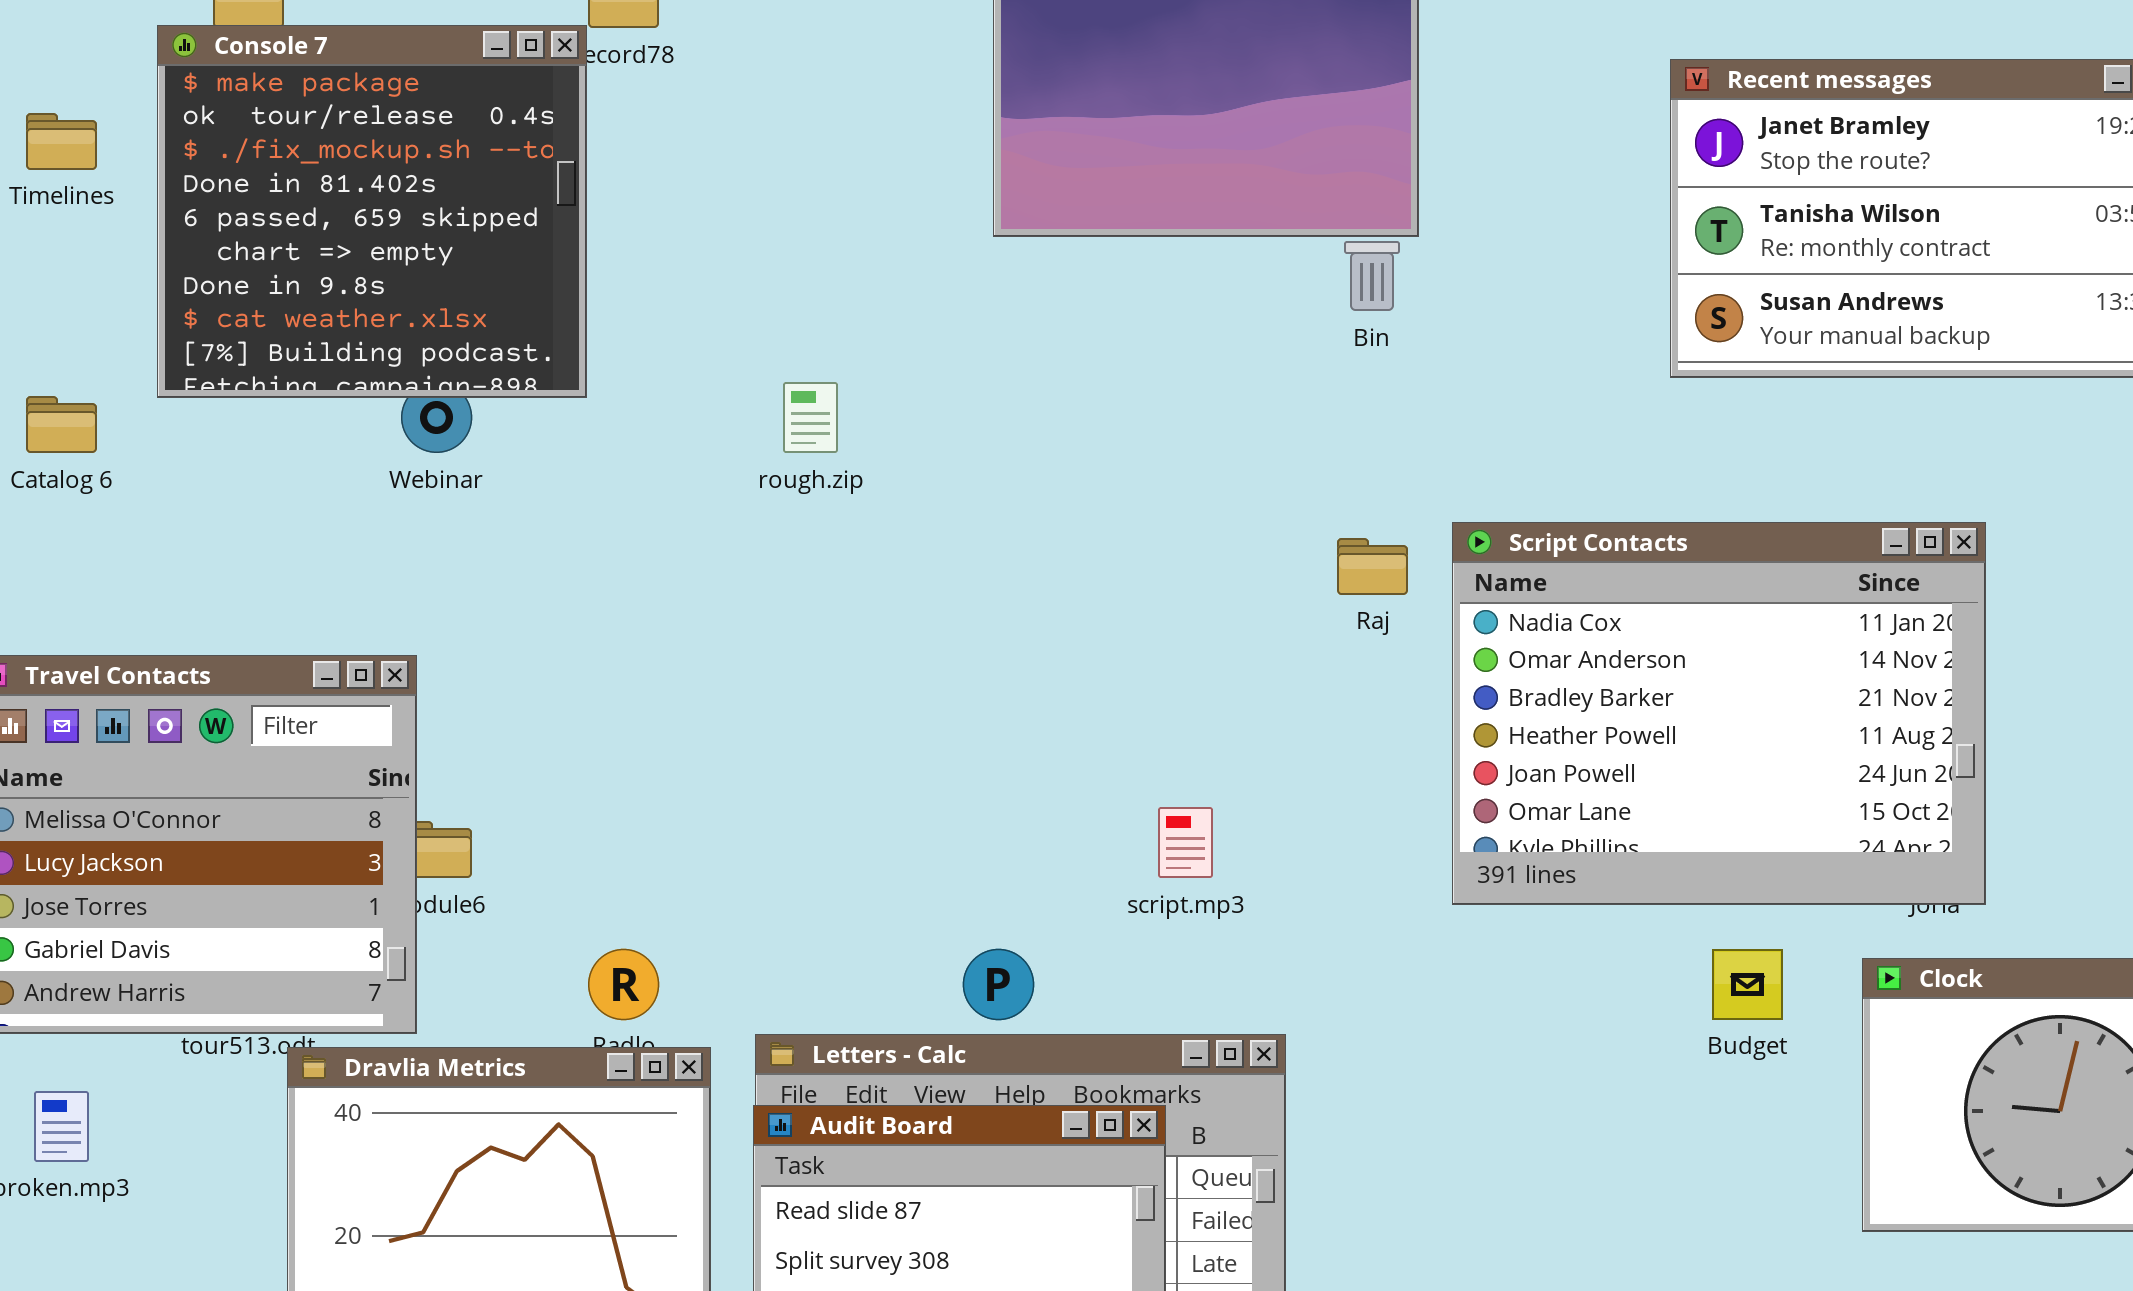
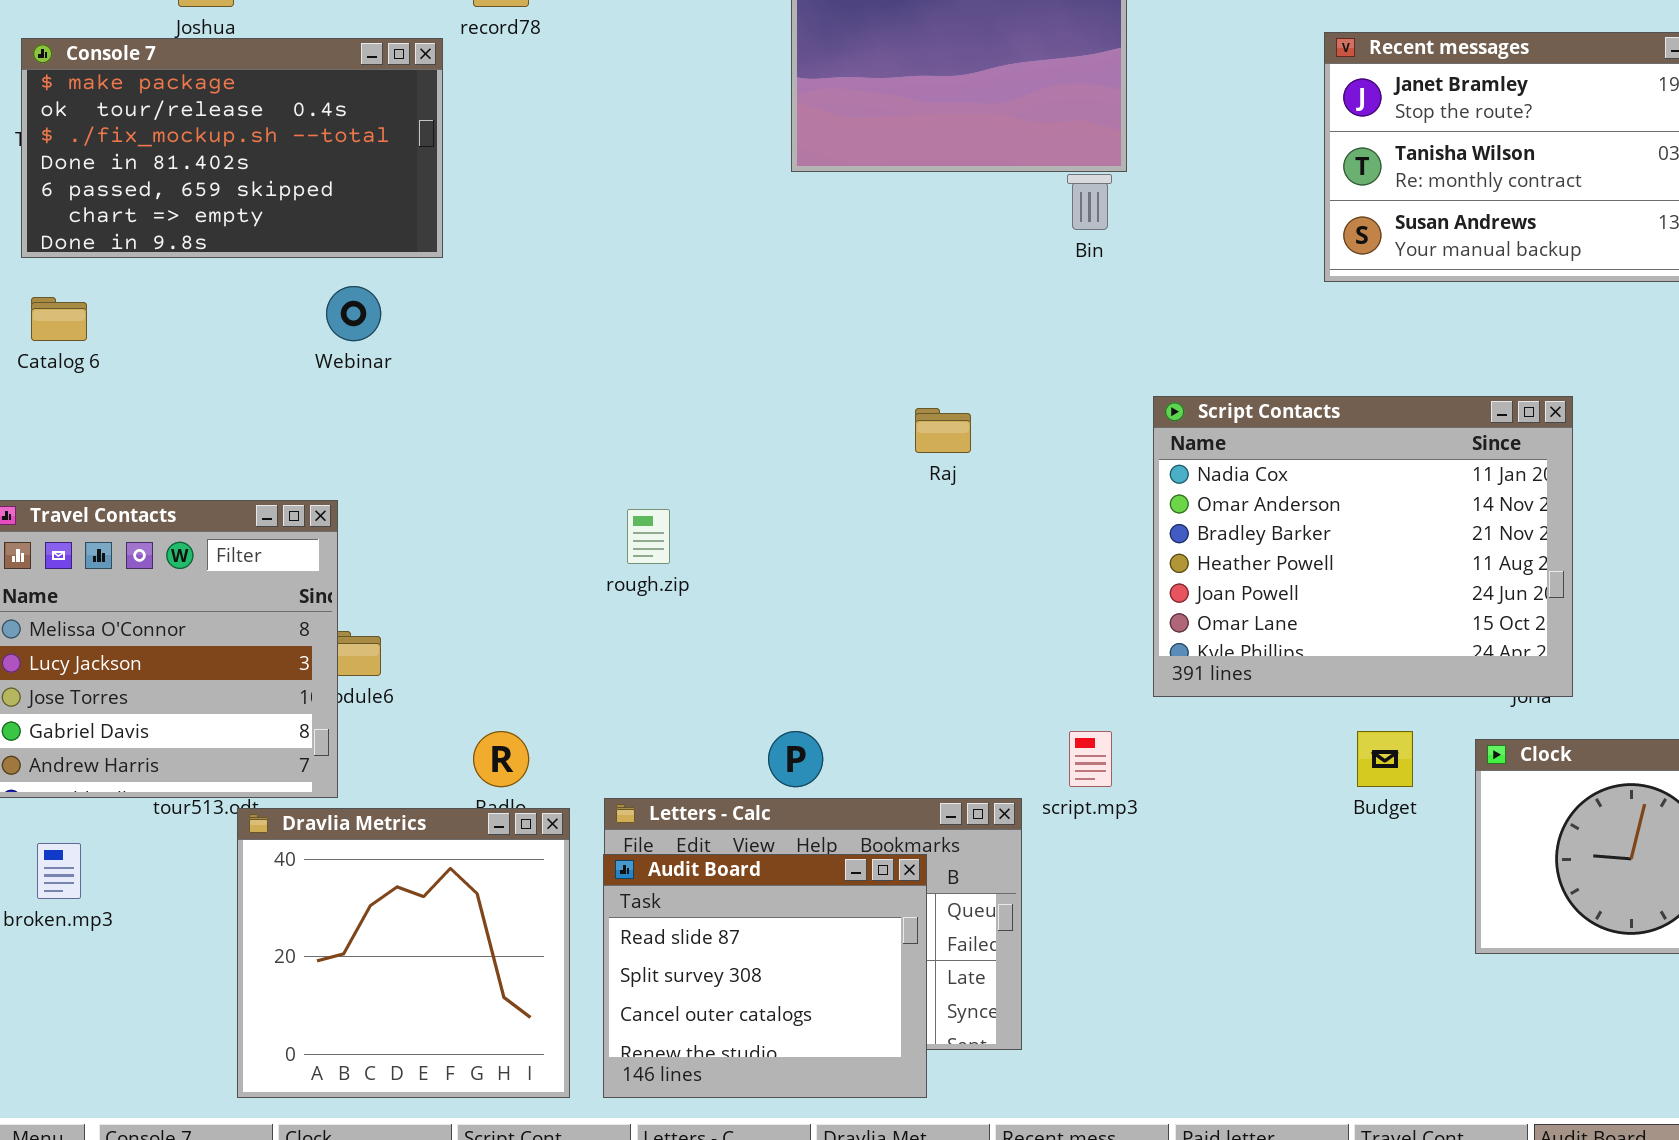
Console 7: [157,25,587,398] -> [21,38,443,258], moved, resized
rough.zip: [783,382,838,453] -> [627,509,670,564], moved
Raj: [1337,538,1408,595] -> [915,408,971,453], moved
script.mp3: [1158,807,1213,878] -> [1069,731,1112,787], moved

